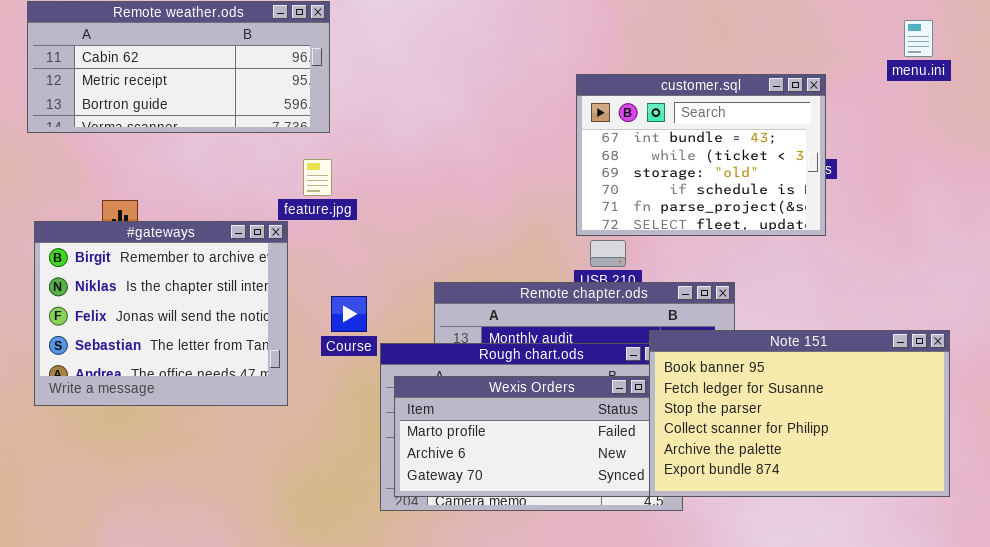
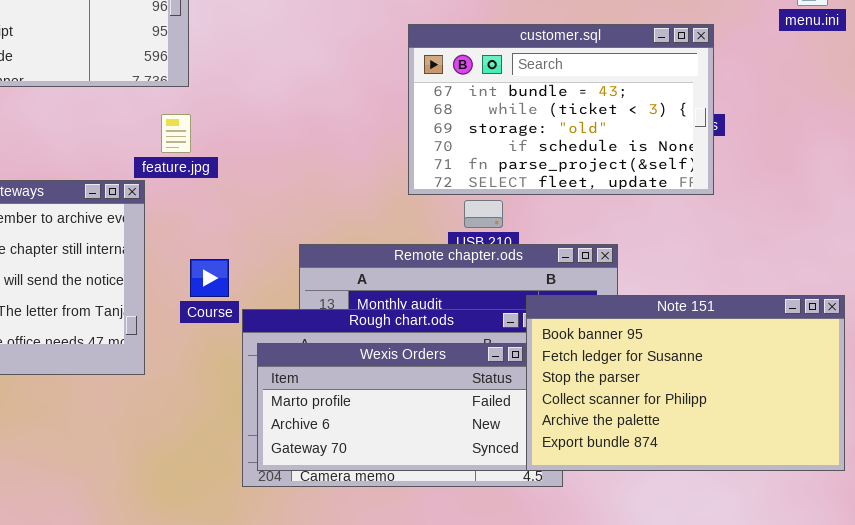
customer.sql: [576,74,826,236] -> [408,24,714,195], resized

